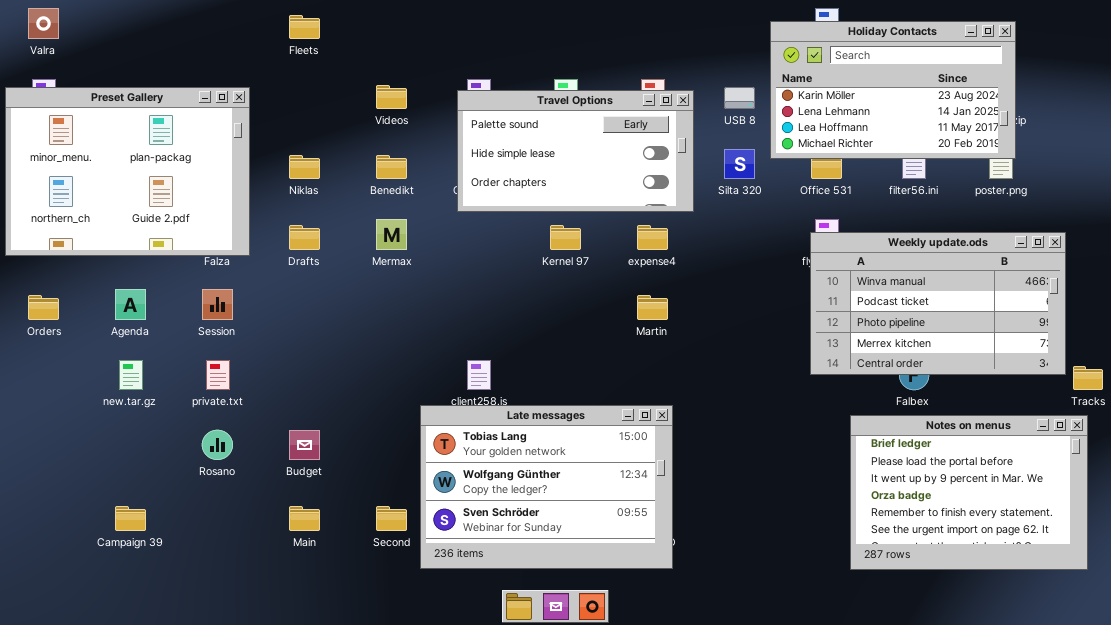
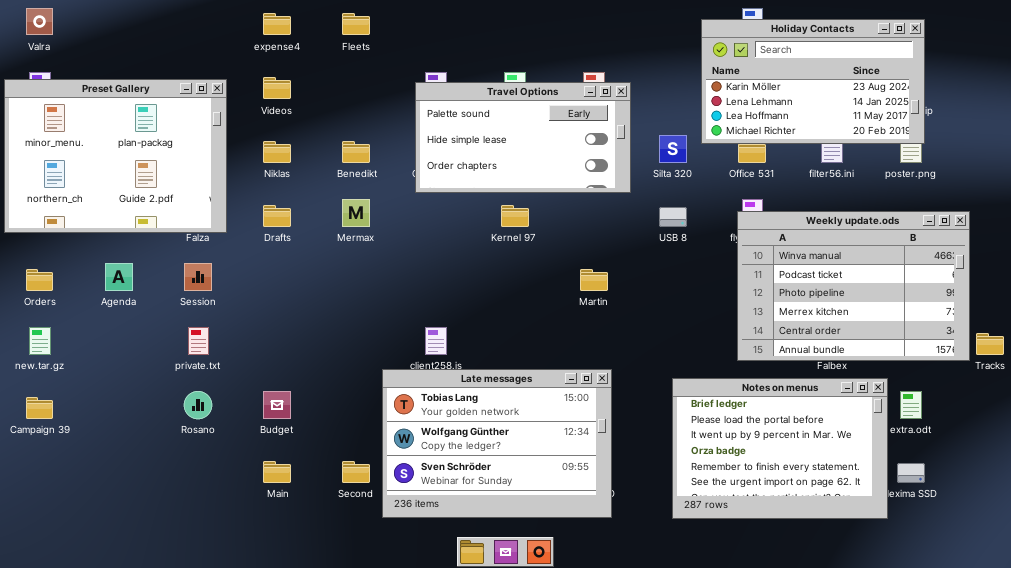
Fleets: [289,15,320,39] -> [342,13,370,35], moved
Videos: [376,85,407,109] -> [263,77,291,99], moved
USB 8: [724,87,755,109] -> [659,207,687,227], moved
expense4: [637,225,668,250] -> [263,13,291,35], moved
Weekly update.ods: [810,232,1066,375] -> [737,211,970,361], resized
new.tar.gz: [119,360,143,390] -> [29,327,51,355], moved
Notes on menus: [850,415,1088,570] -> [672,378,888,519], moved
Campaign 39: [115,506,146,531] -> [26,397,53,419], moved

